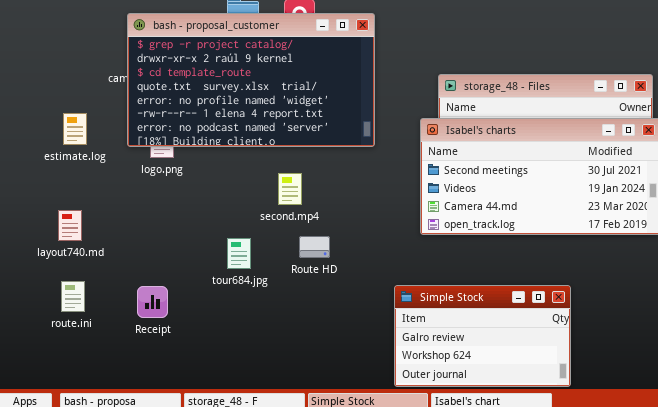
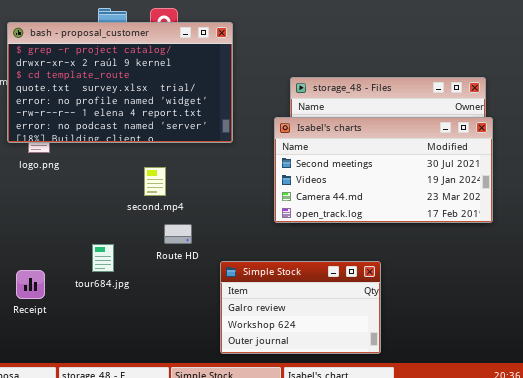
tour684.jpg: [227,238,251,269] -> [92,244,114,272], moved
Simple Stock: [394,285,571,387] -> [220,261,381,354], moved

